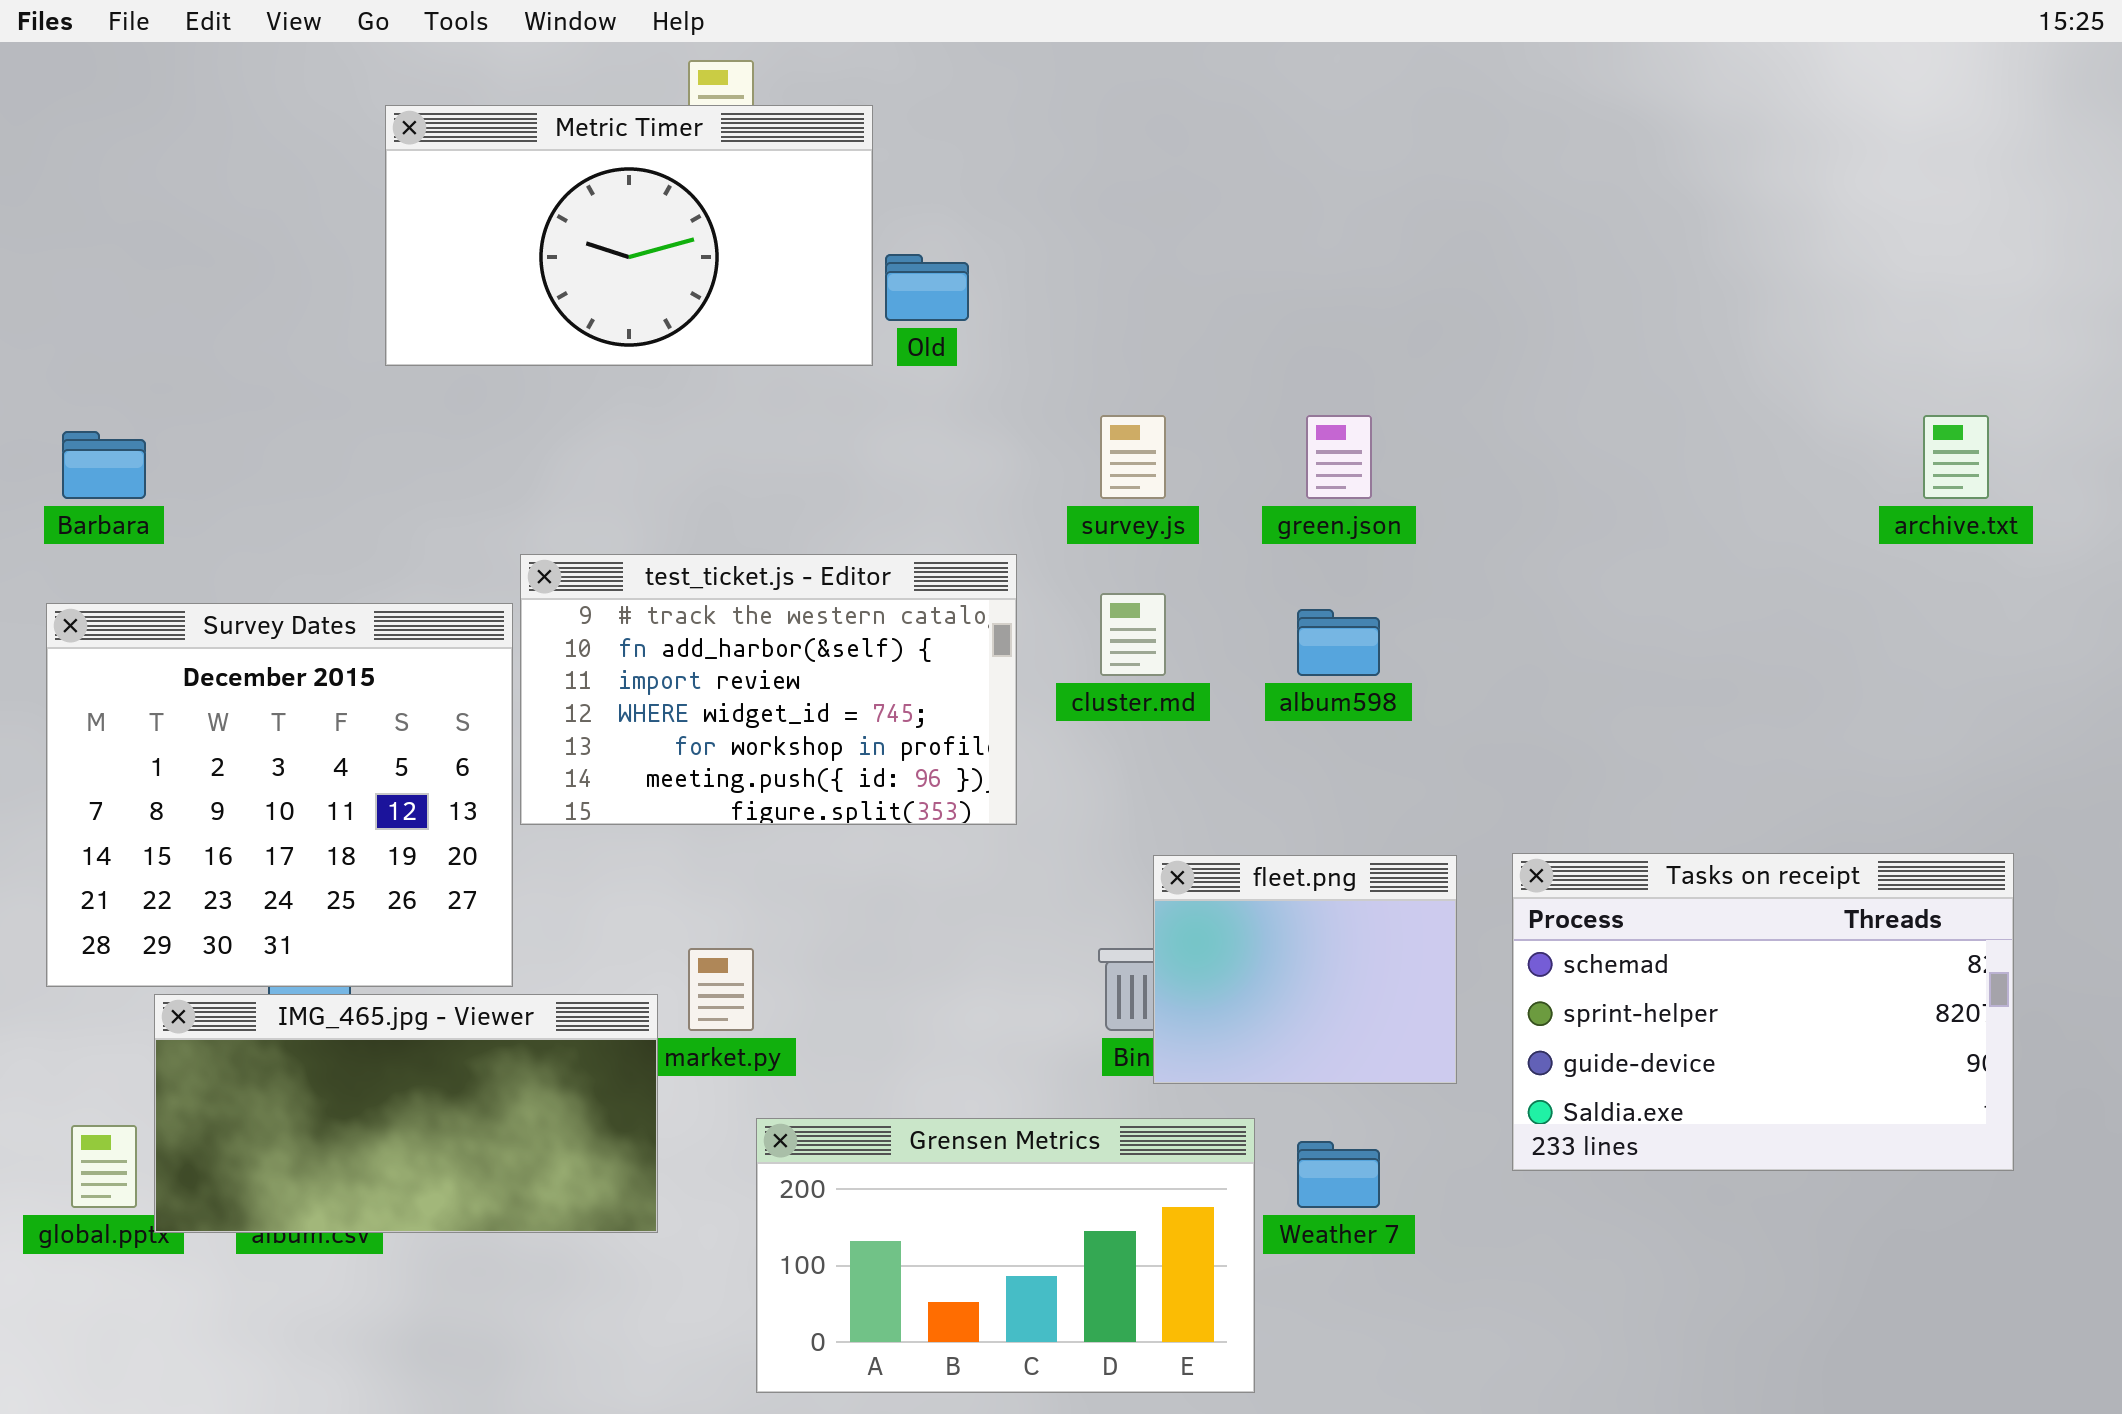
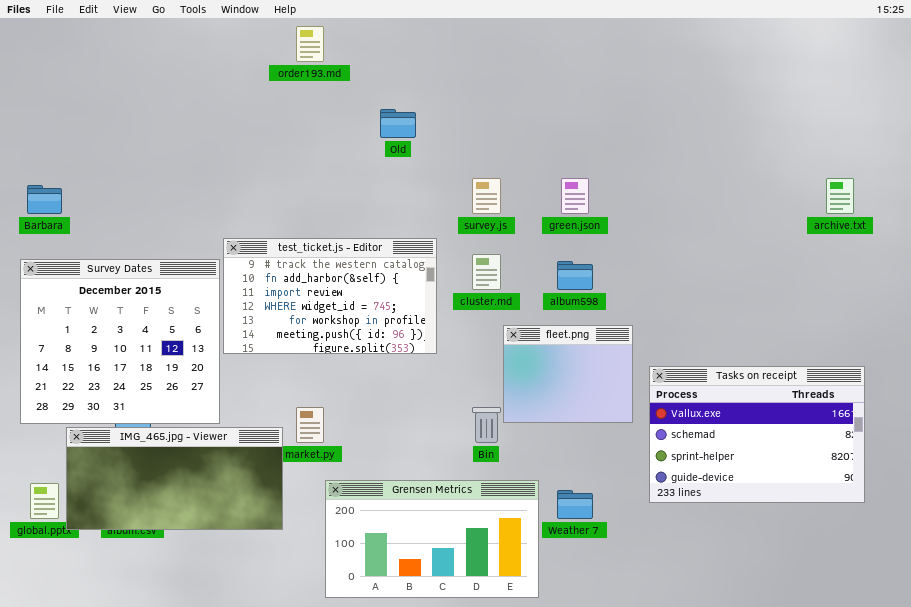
Metric Timer: [385,105,873,366] -> none, closed
Tasks on receipt: [1512,853,2014,1171] -> [649,366,865,503], scrolled up 1 row
fleet.png: [1153,855,1457,1084] -> [503,325,633,423], moved

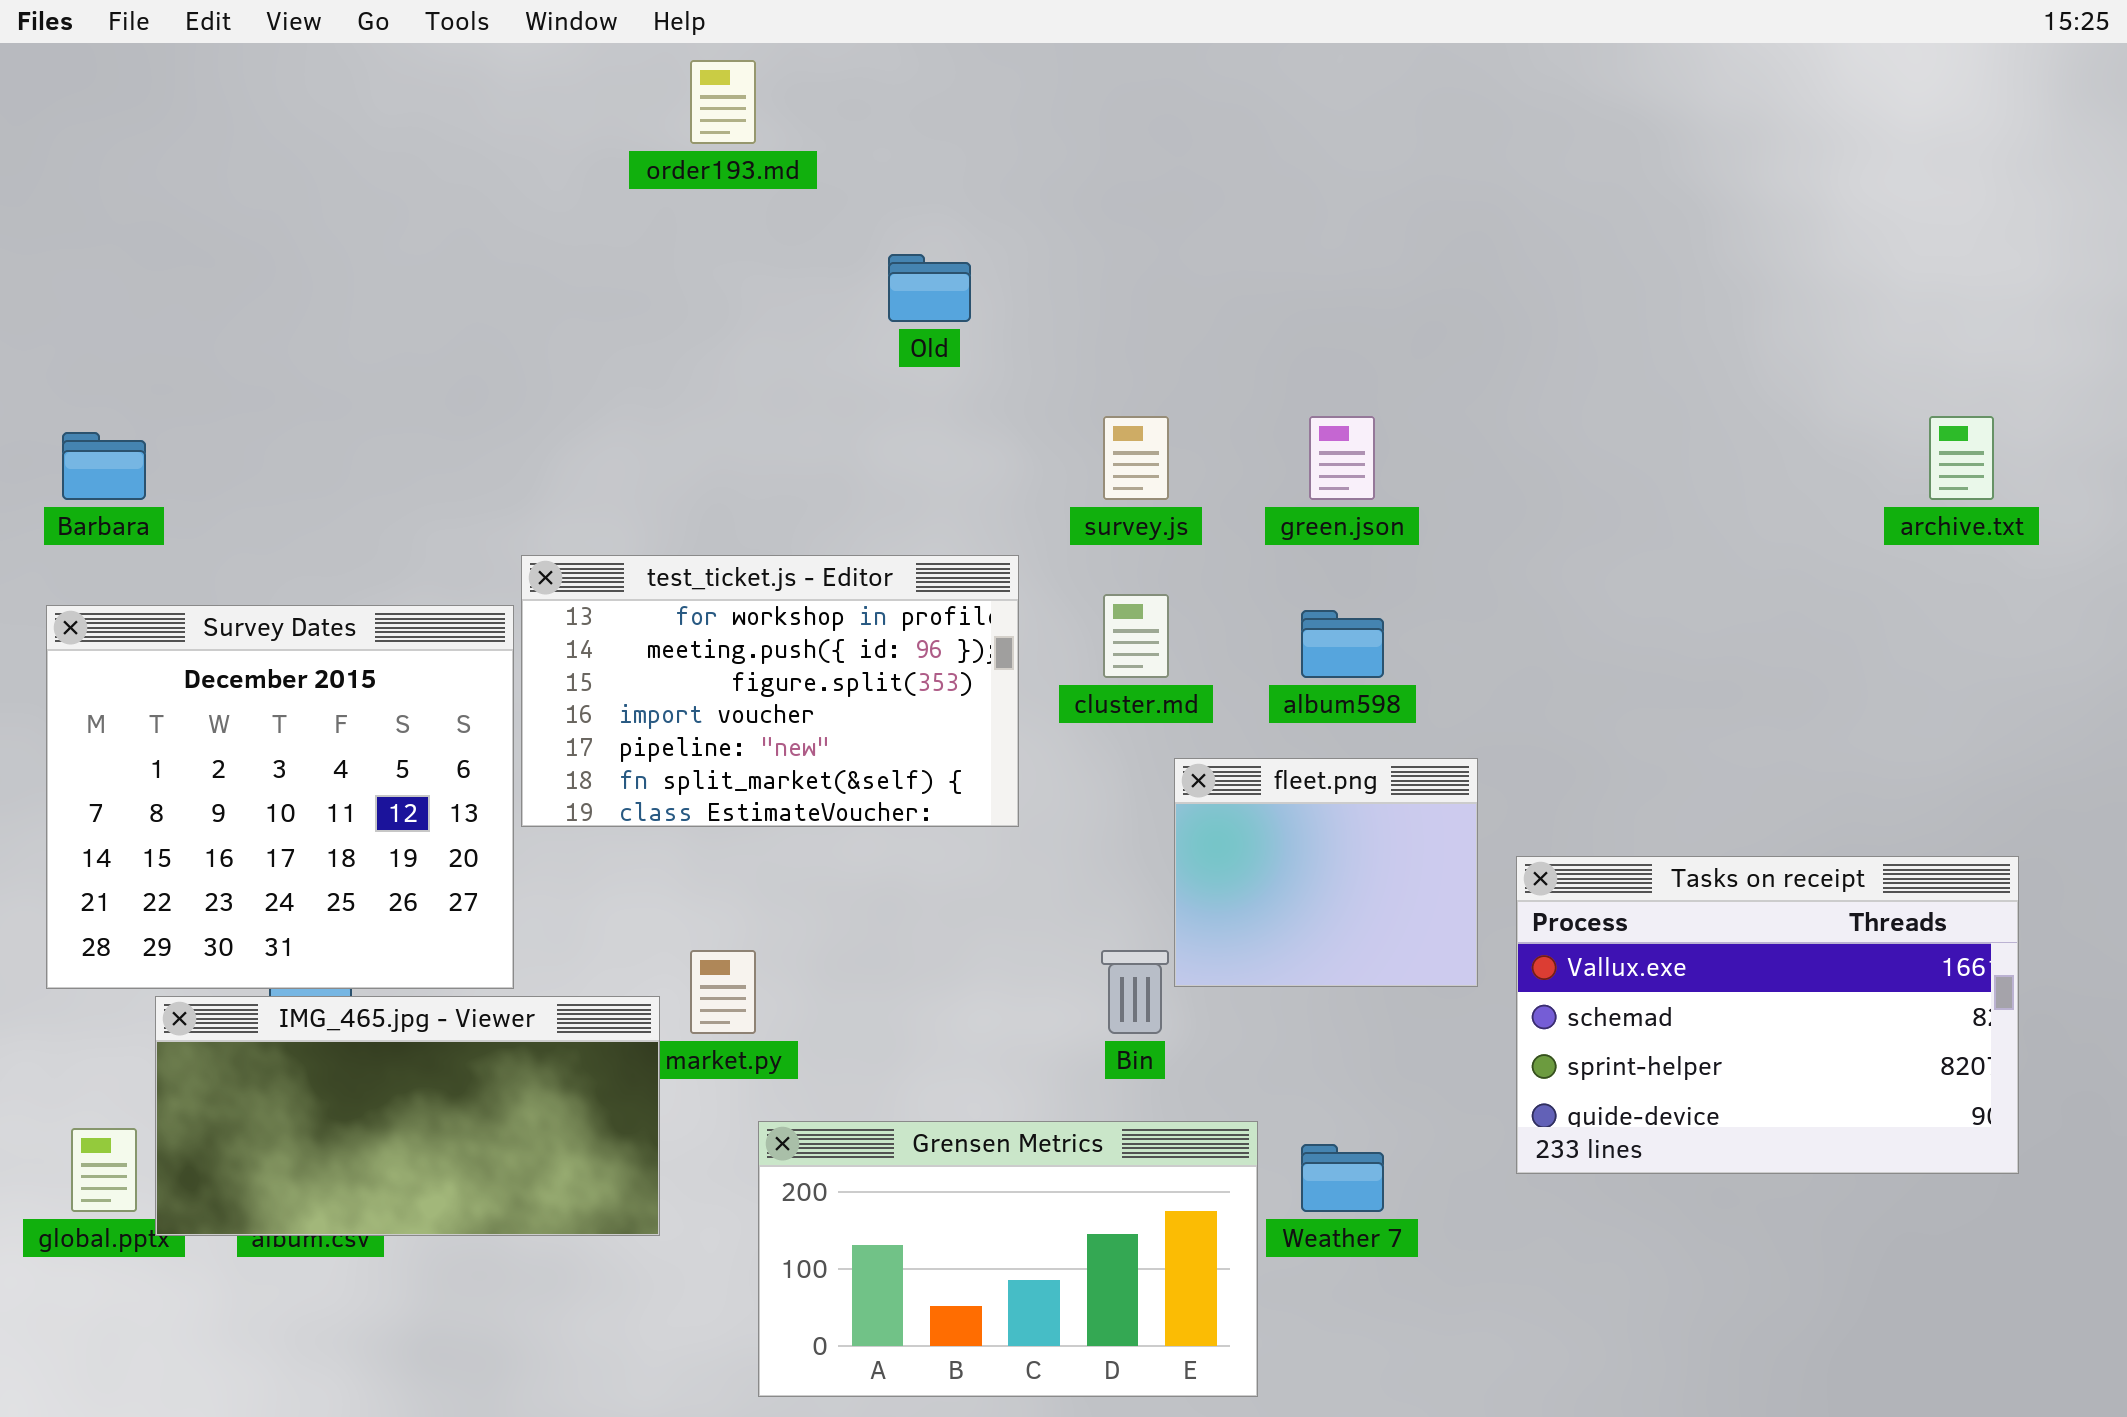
test_ticket.js - Editor: [223,238,437,354] -> [521,555,1019,827], scrolled down 4 rows

